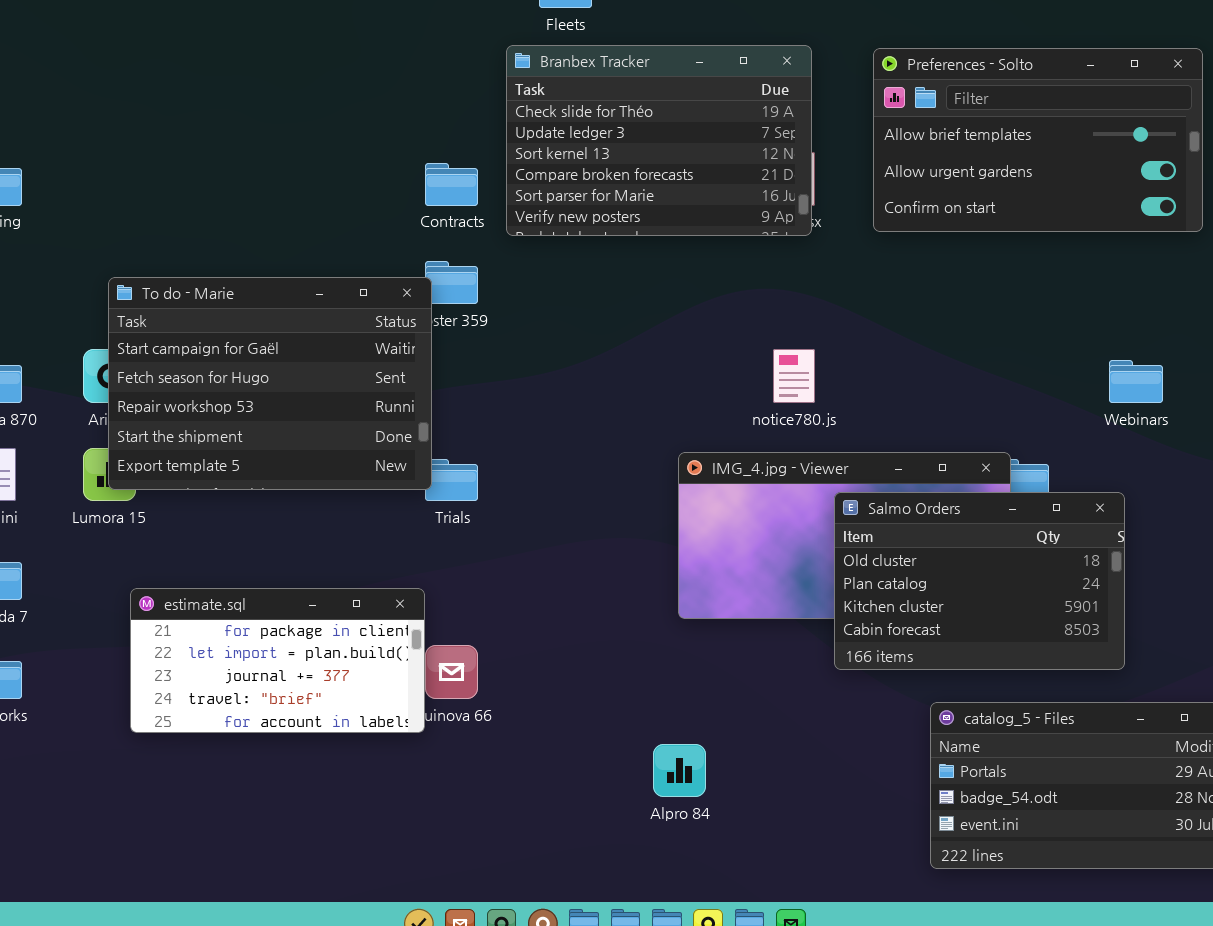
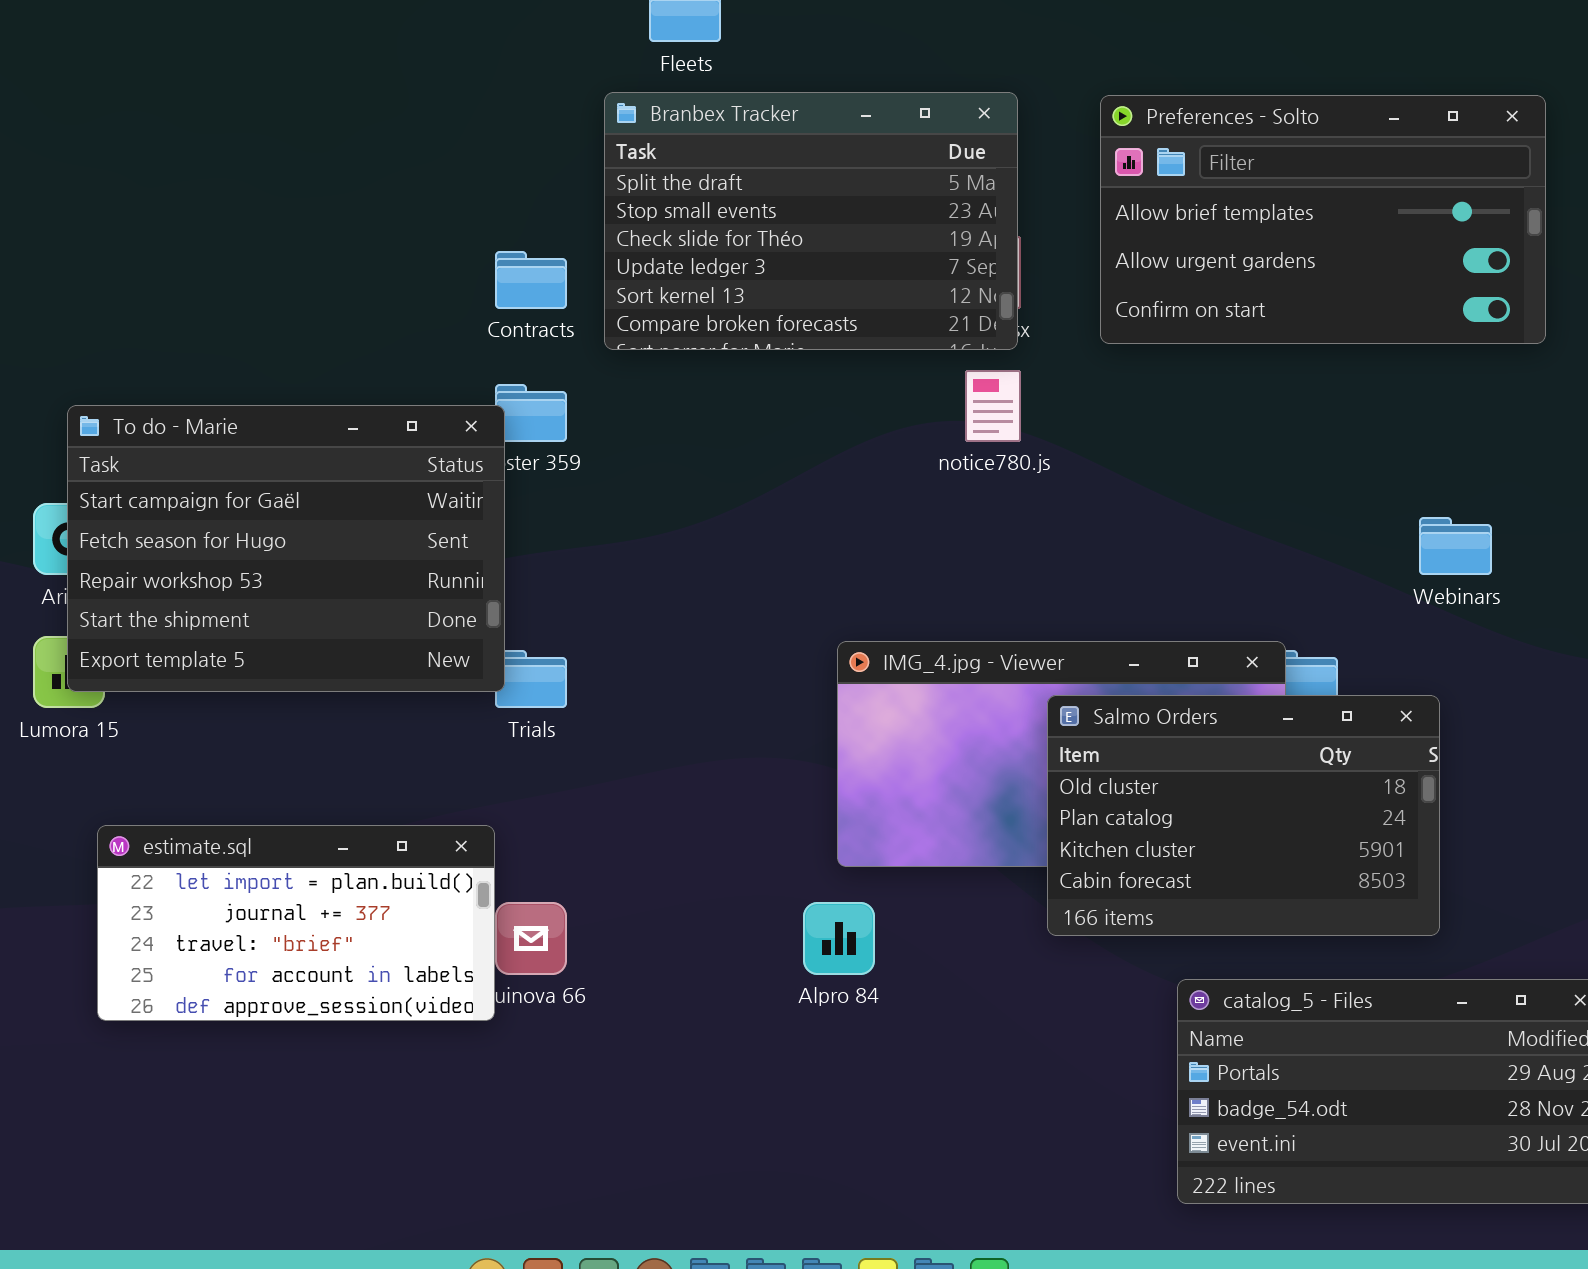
Branbex Tracker: [506,45,812,236] -> [604,92,1018,350], scrolled up 2 rows
notice780.js: [773,349,815,403] -> [965,370,1021,442], moved
estimate.sql: [130,588,425,733] -> [97,825,495,1021], scrolled down 1 row
Alpro 84: [653,744,706,797] -> [803,902,875,975], moved

